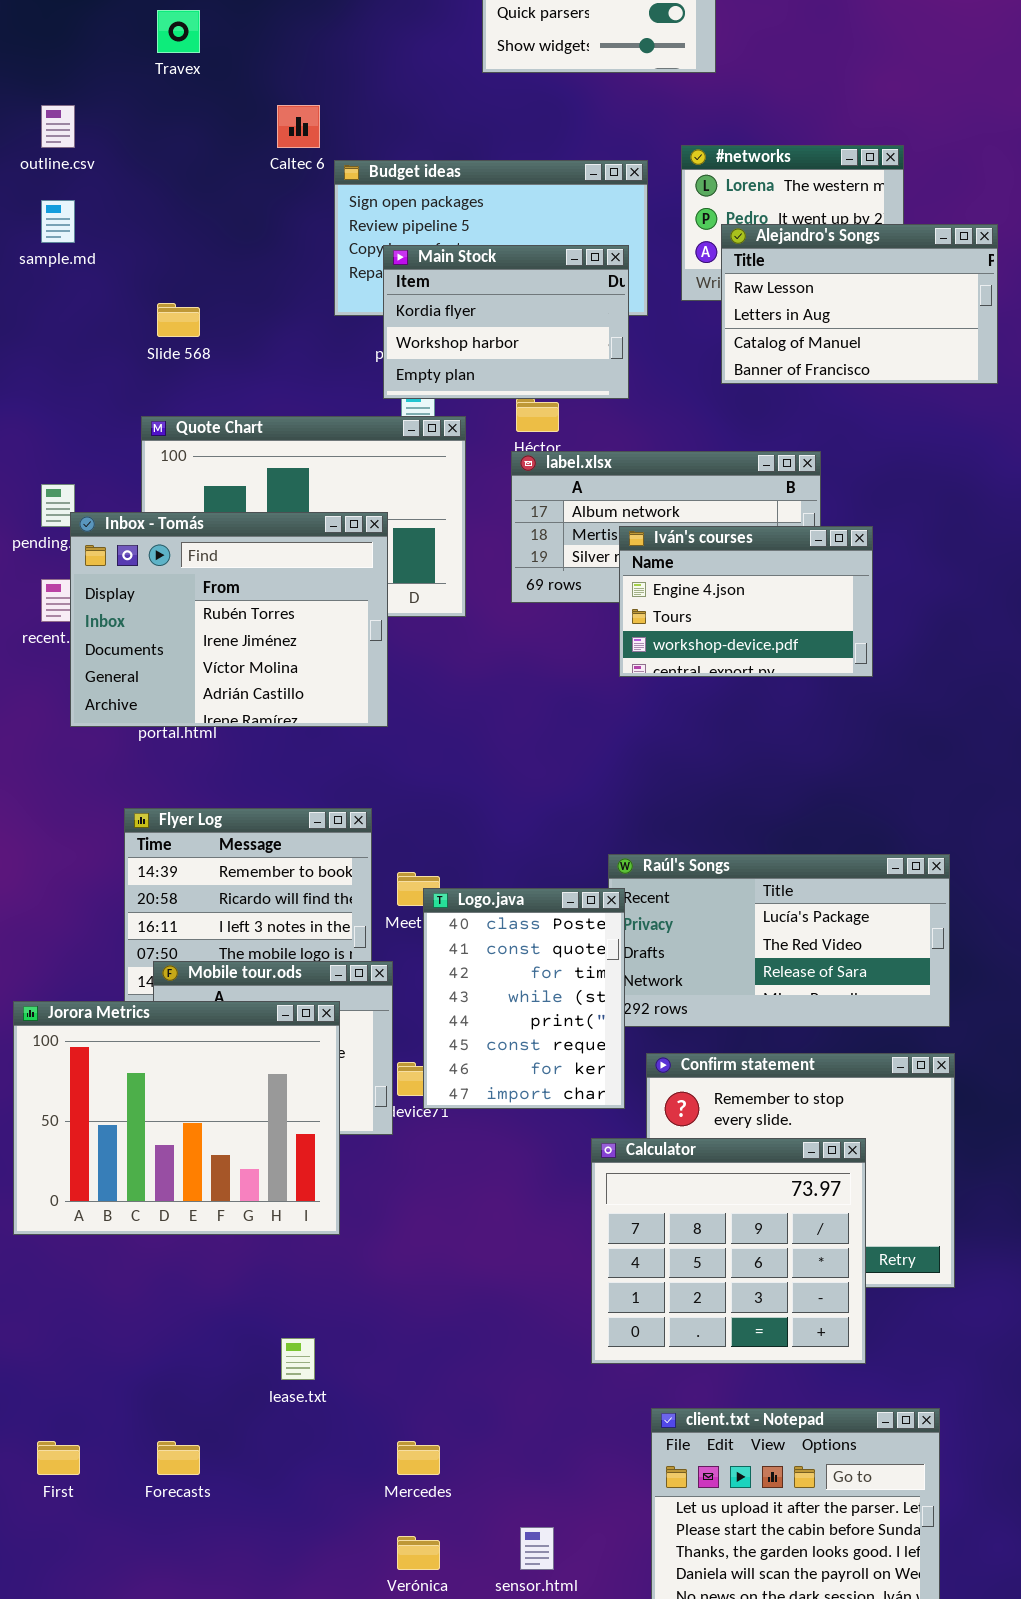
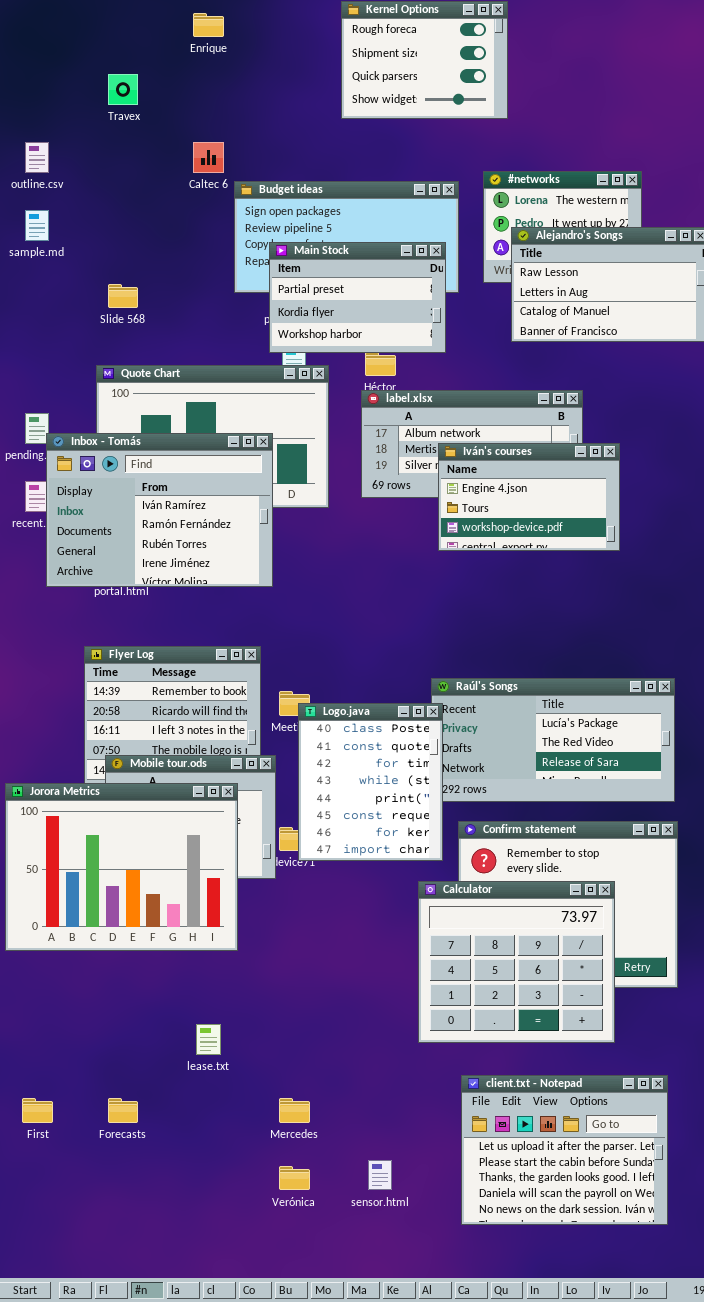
Main Stock: [383,245,629,399] -> [269,242,446,353], scrolled up 1 row
Inbox - Tomás: [70,512,388,727] -> [46,433,273,587], scrolled up 2 rows

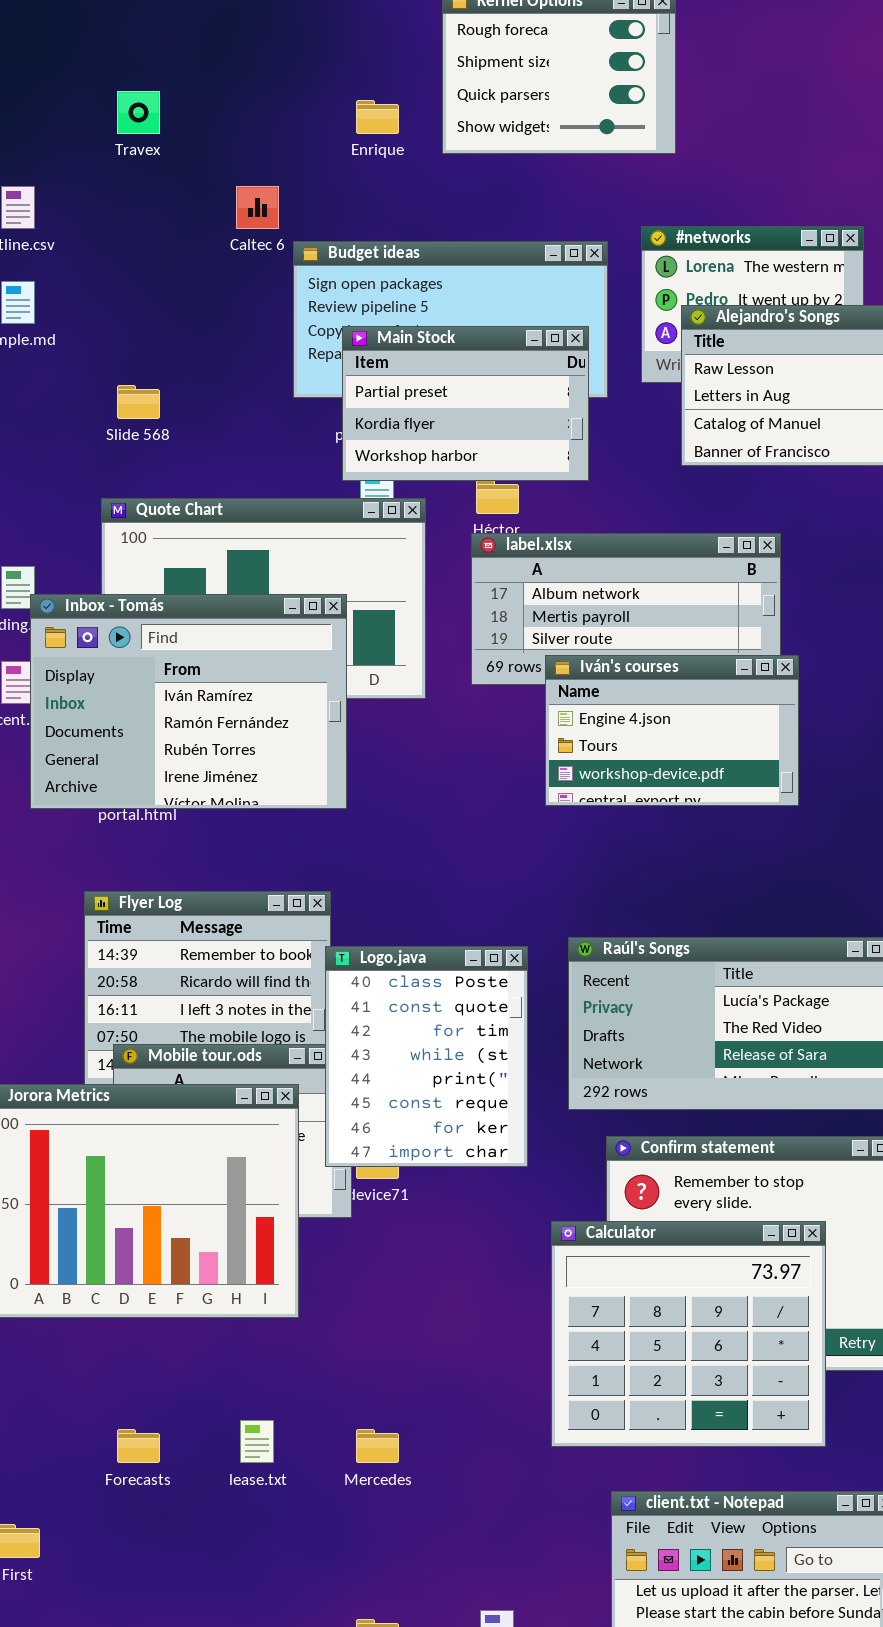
Enrique: [193,13,224,37] -> [356,100,399,134], moved
Iván's courses: [438,443,620,551] -> [545,655,799,806], moved
Logo.java: [298,703,443,861] -> [325,946,528,1167], moved
Forecasts: [108,1098,138,1123] -> [117,1429,160,1463], moved
Mercedes: [279,1098,310,1123] -> [356,1429,399,1463], moved

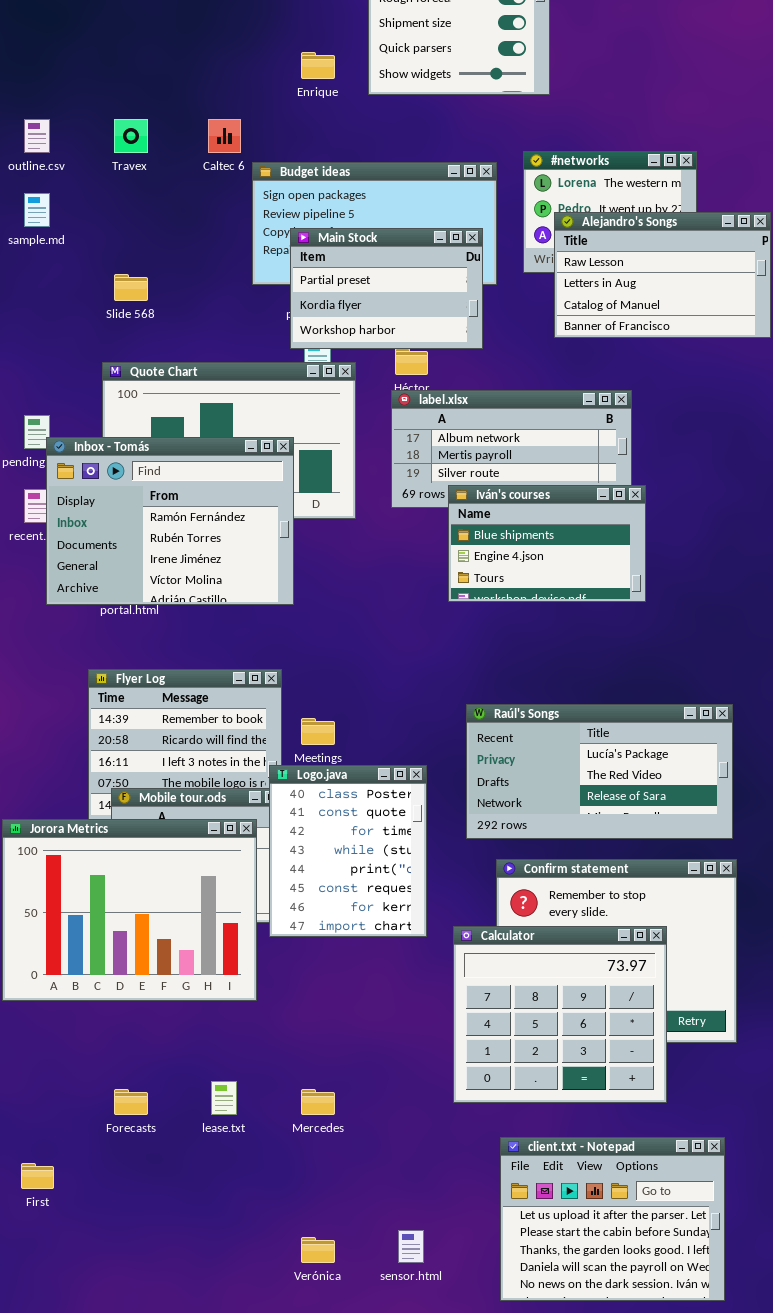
Travex: [117,91,160,134] -> [114,119,148,153], moved
Inbox - Tomás: [30,594,347,809] -> [46,437,294,605], scrolled down 1 row
Iván's courses: [545,655,799,806] -> [448,485,646,602], scrolled up 1 row
Logo.java: [325,946,528,1167] -> [269,765,427,937], moved

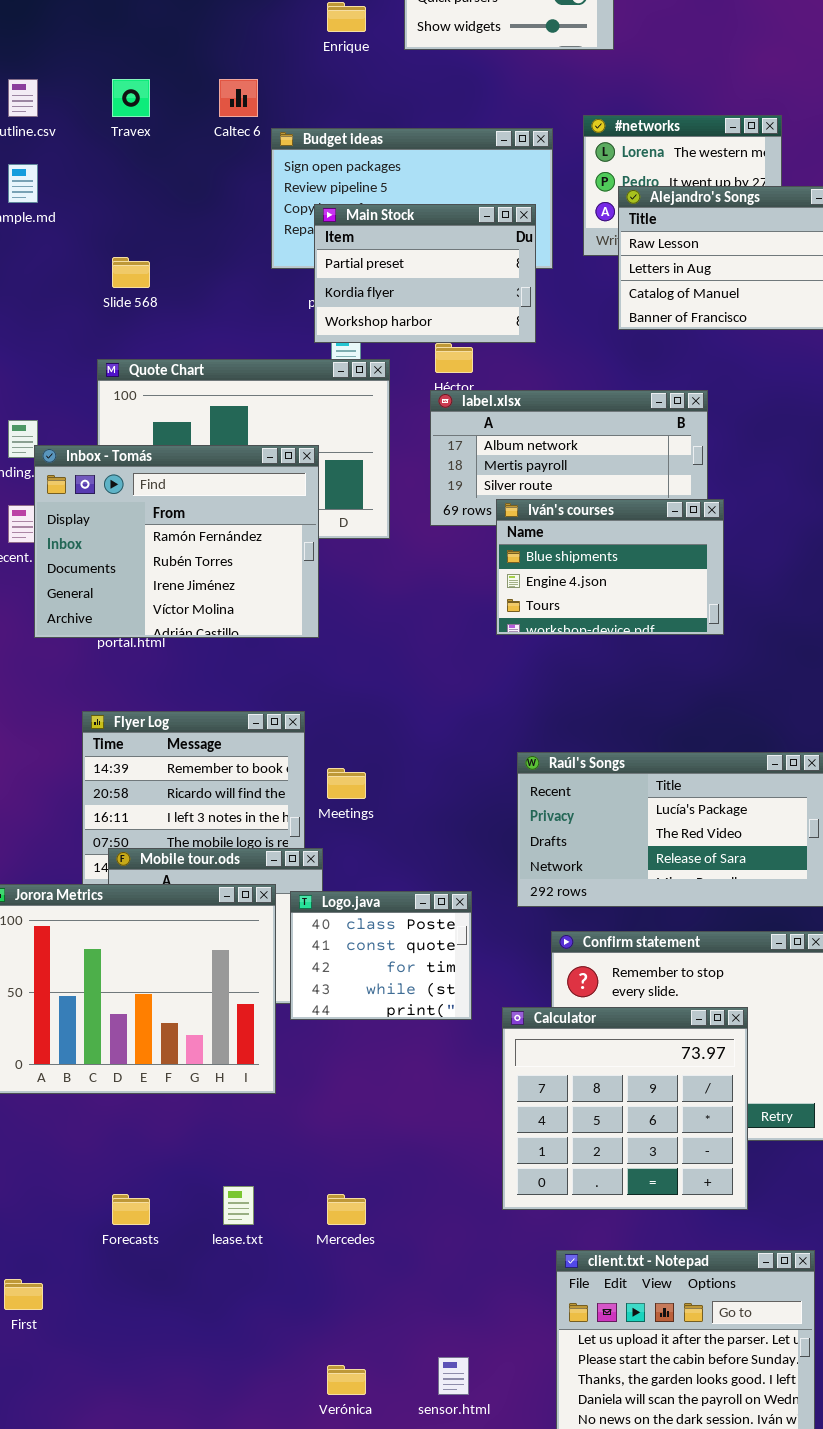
Logo.java: [269,765,427,937] -> [290,891,472,1020], resized

